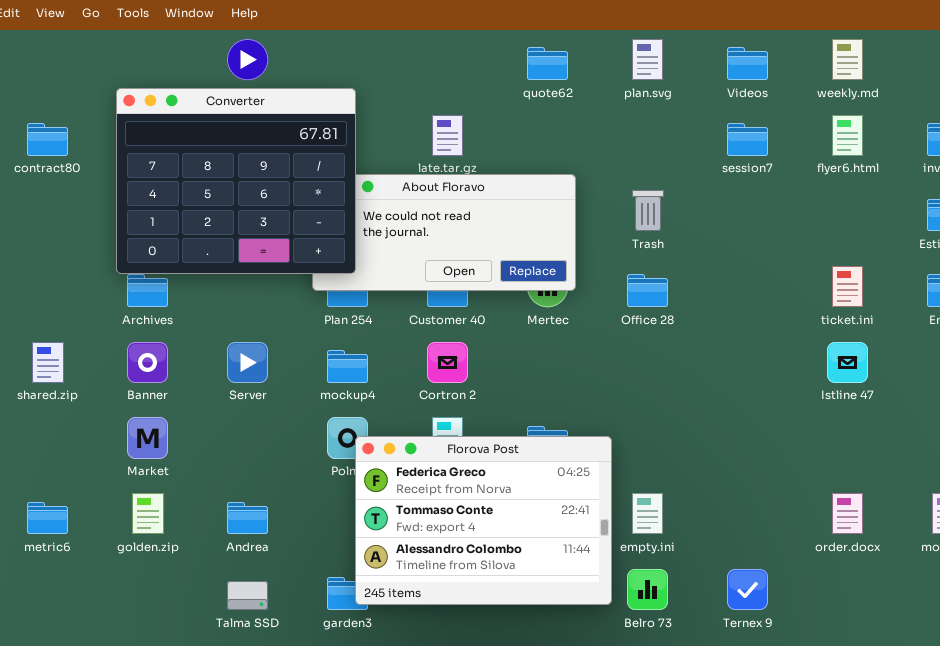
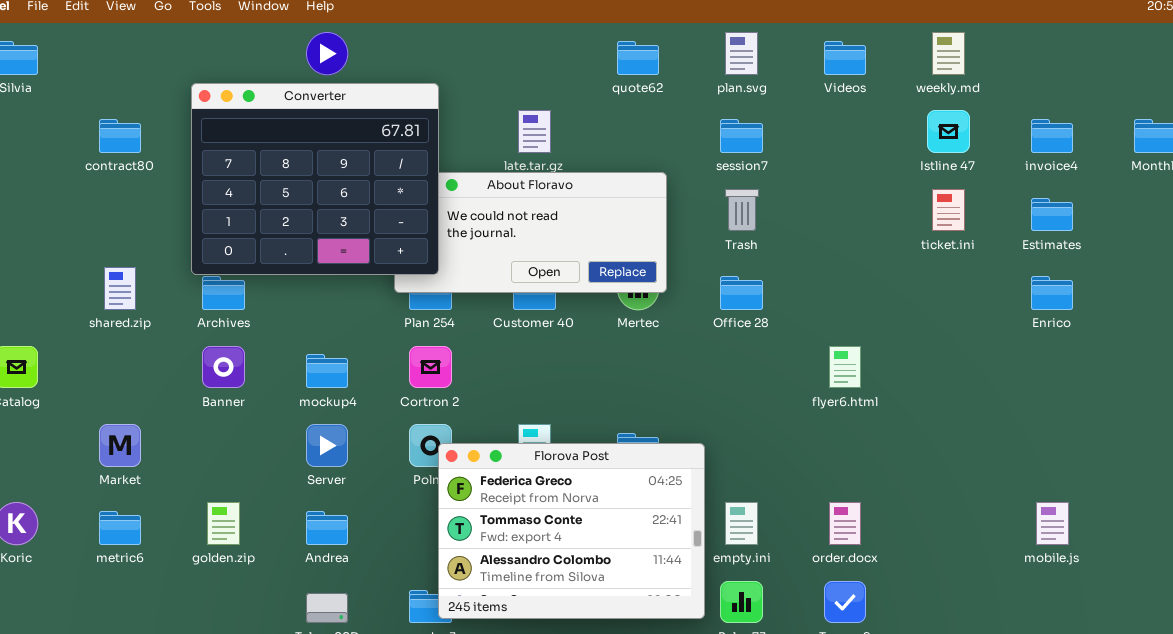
flyer6.html: [832,115,863,156] -> [829,346,861,388], moved
session7: [727,123,768,156] -> [720,119,763,153], moved
ticket.ini: [832,266,863,307] -> [932,189,965,231], moved
shared.zip: [32,342,64,383] -> [104,267,136,310], moved
Server: [227,342,268,383] -> [306,424,348,467], moved
Cortron 2: [427,342,468,383] -> [409,346,452,388], moved
Istline 47: [827,342,868,383] -> [927,110,970,153], moved
mockup4: [327,350,368,383] -> [306,354,348,388], moved
Market: [127,417,168,459] -> [99,424,141,467], moved
order.docx: [832,493,863,534] -> [829,502,861,545], moved

